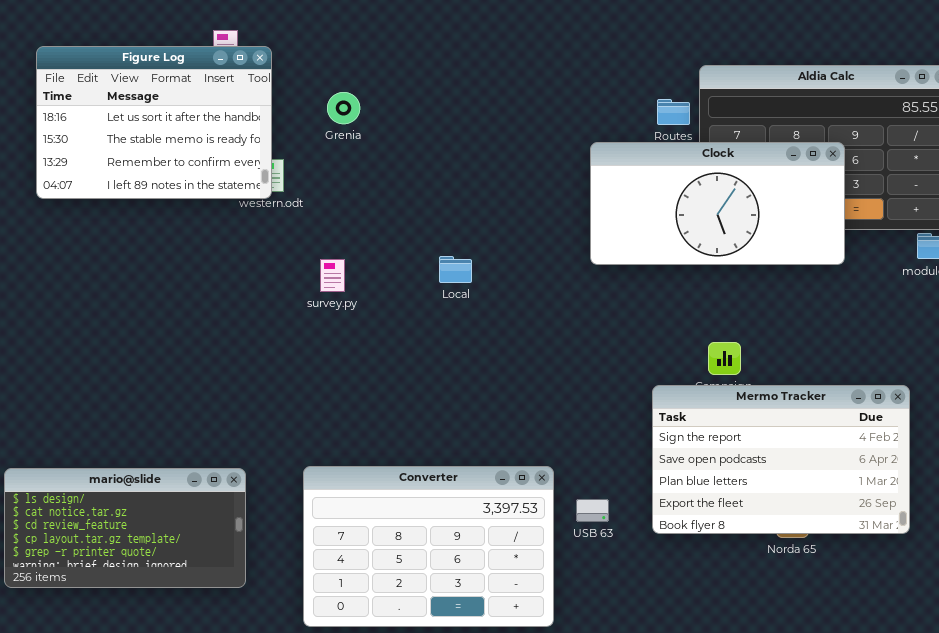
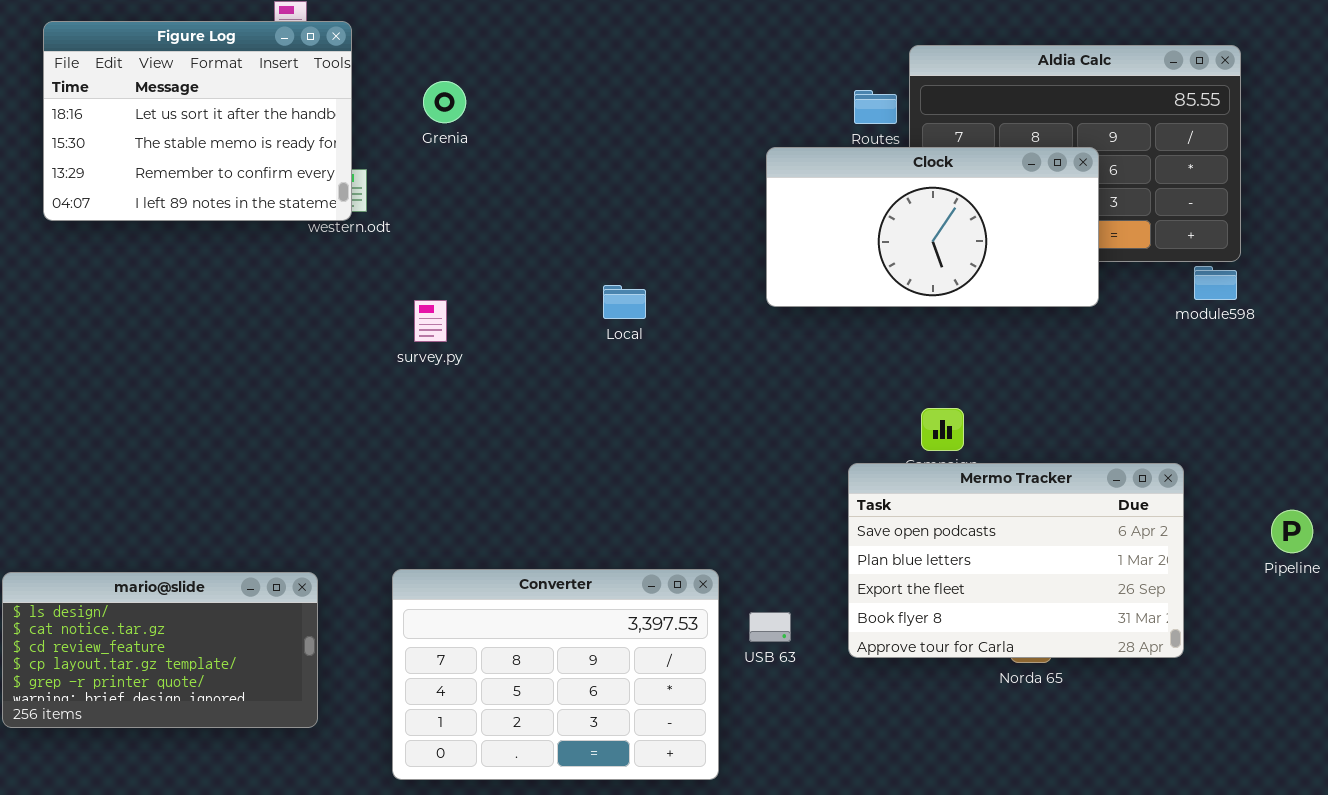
Local: [439,256,472,283] -> [603,285,646,319], moved
Mermo Tracker: [652,385,910,534] -> [848,463,1184,658], scrolled down 1 row

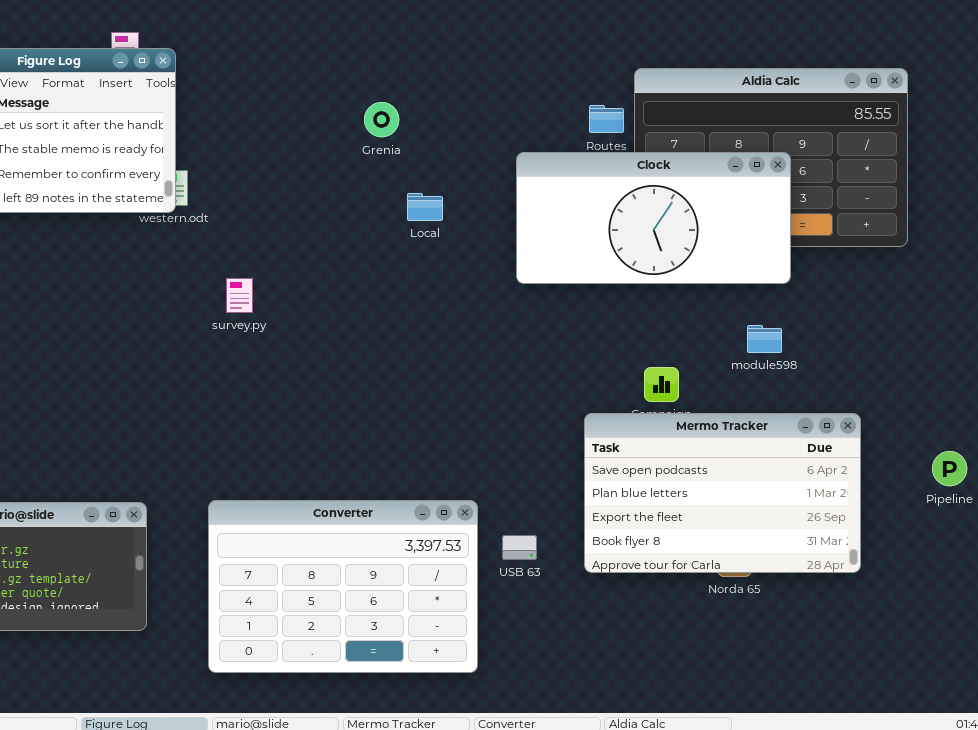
Grenia: [423,81,466,123] -> [364,102,399,137], moved
module598: [1194,266,1237,300] -> [747,325,782,353], moved
Local: [603,285,646,319] -> [407,193,443,221], moved

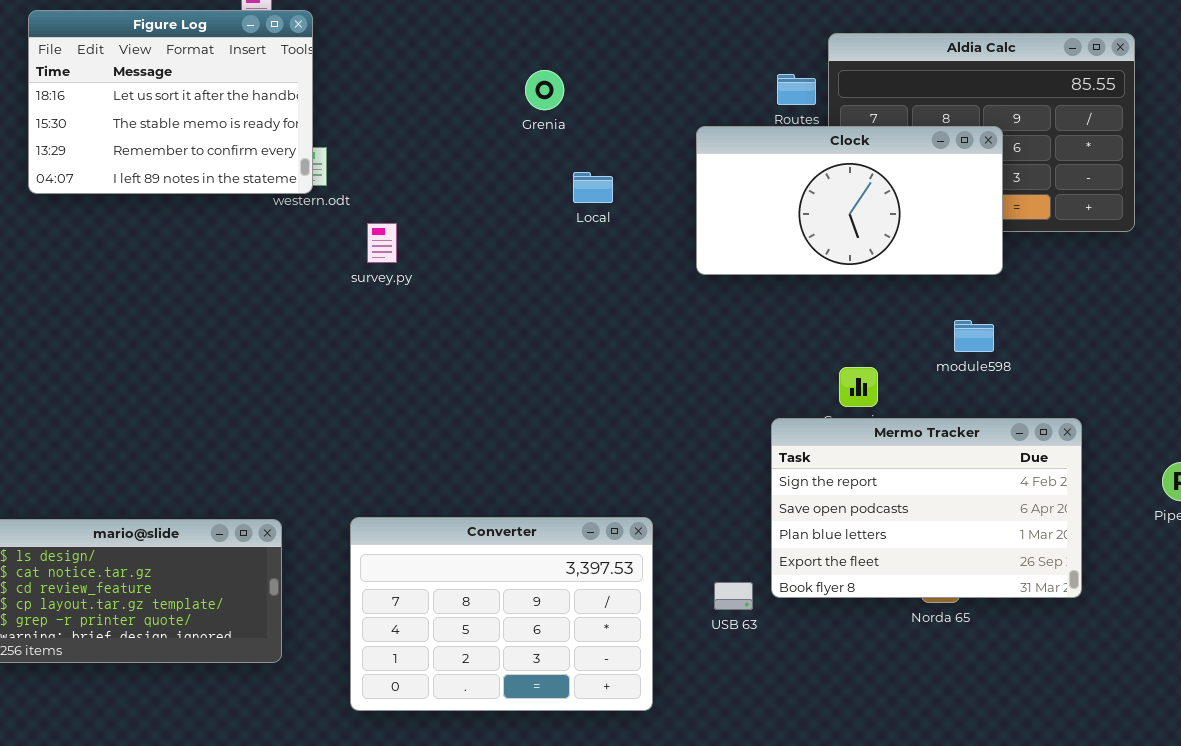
survey.py: [226,278,253,313] -> [367,223,397,263], moved
Mermo Tracker: [584,413,861,573] -> [771,418,1082,598], scrolled up 1 row
USB 63: [502,535,537,560] -> [714,582,753,610], moved

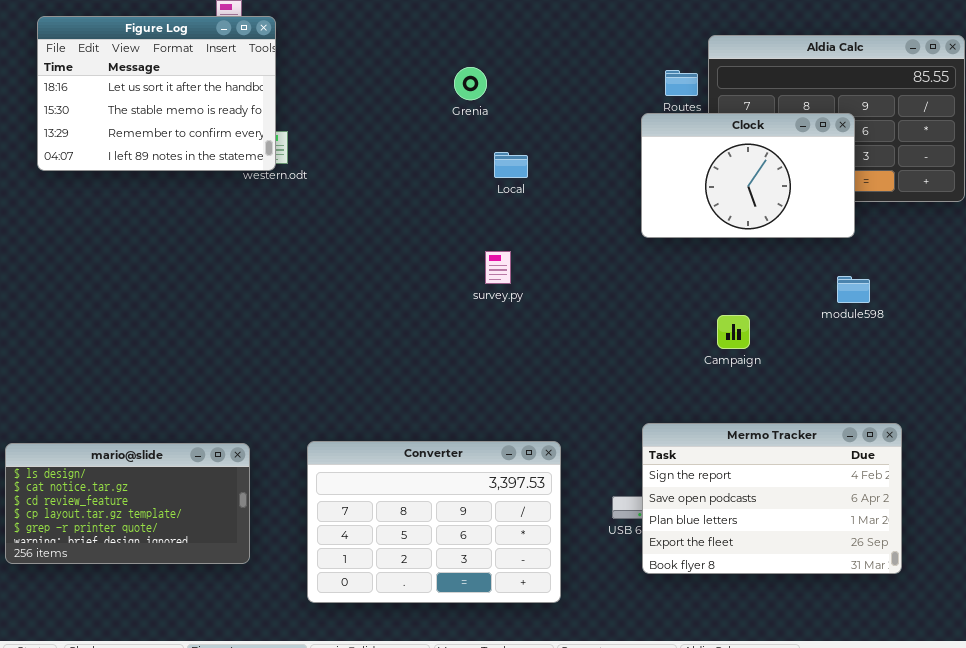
Clock: [696,126,1003,275] -> [641,113,855,238], resized
survey.py: [367,223,397,263] -> [485,251,511,284], moved
module598: [954,320,994,352] -> [837,276,870,303], moved
Mermo Tracker: [771,418,1082,598] -> [642,423,902,574], moved

